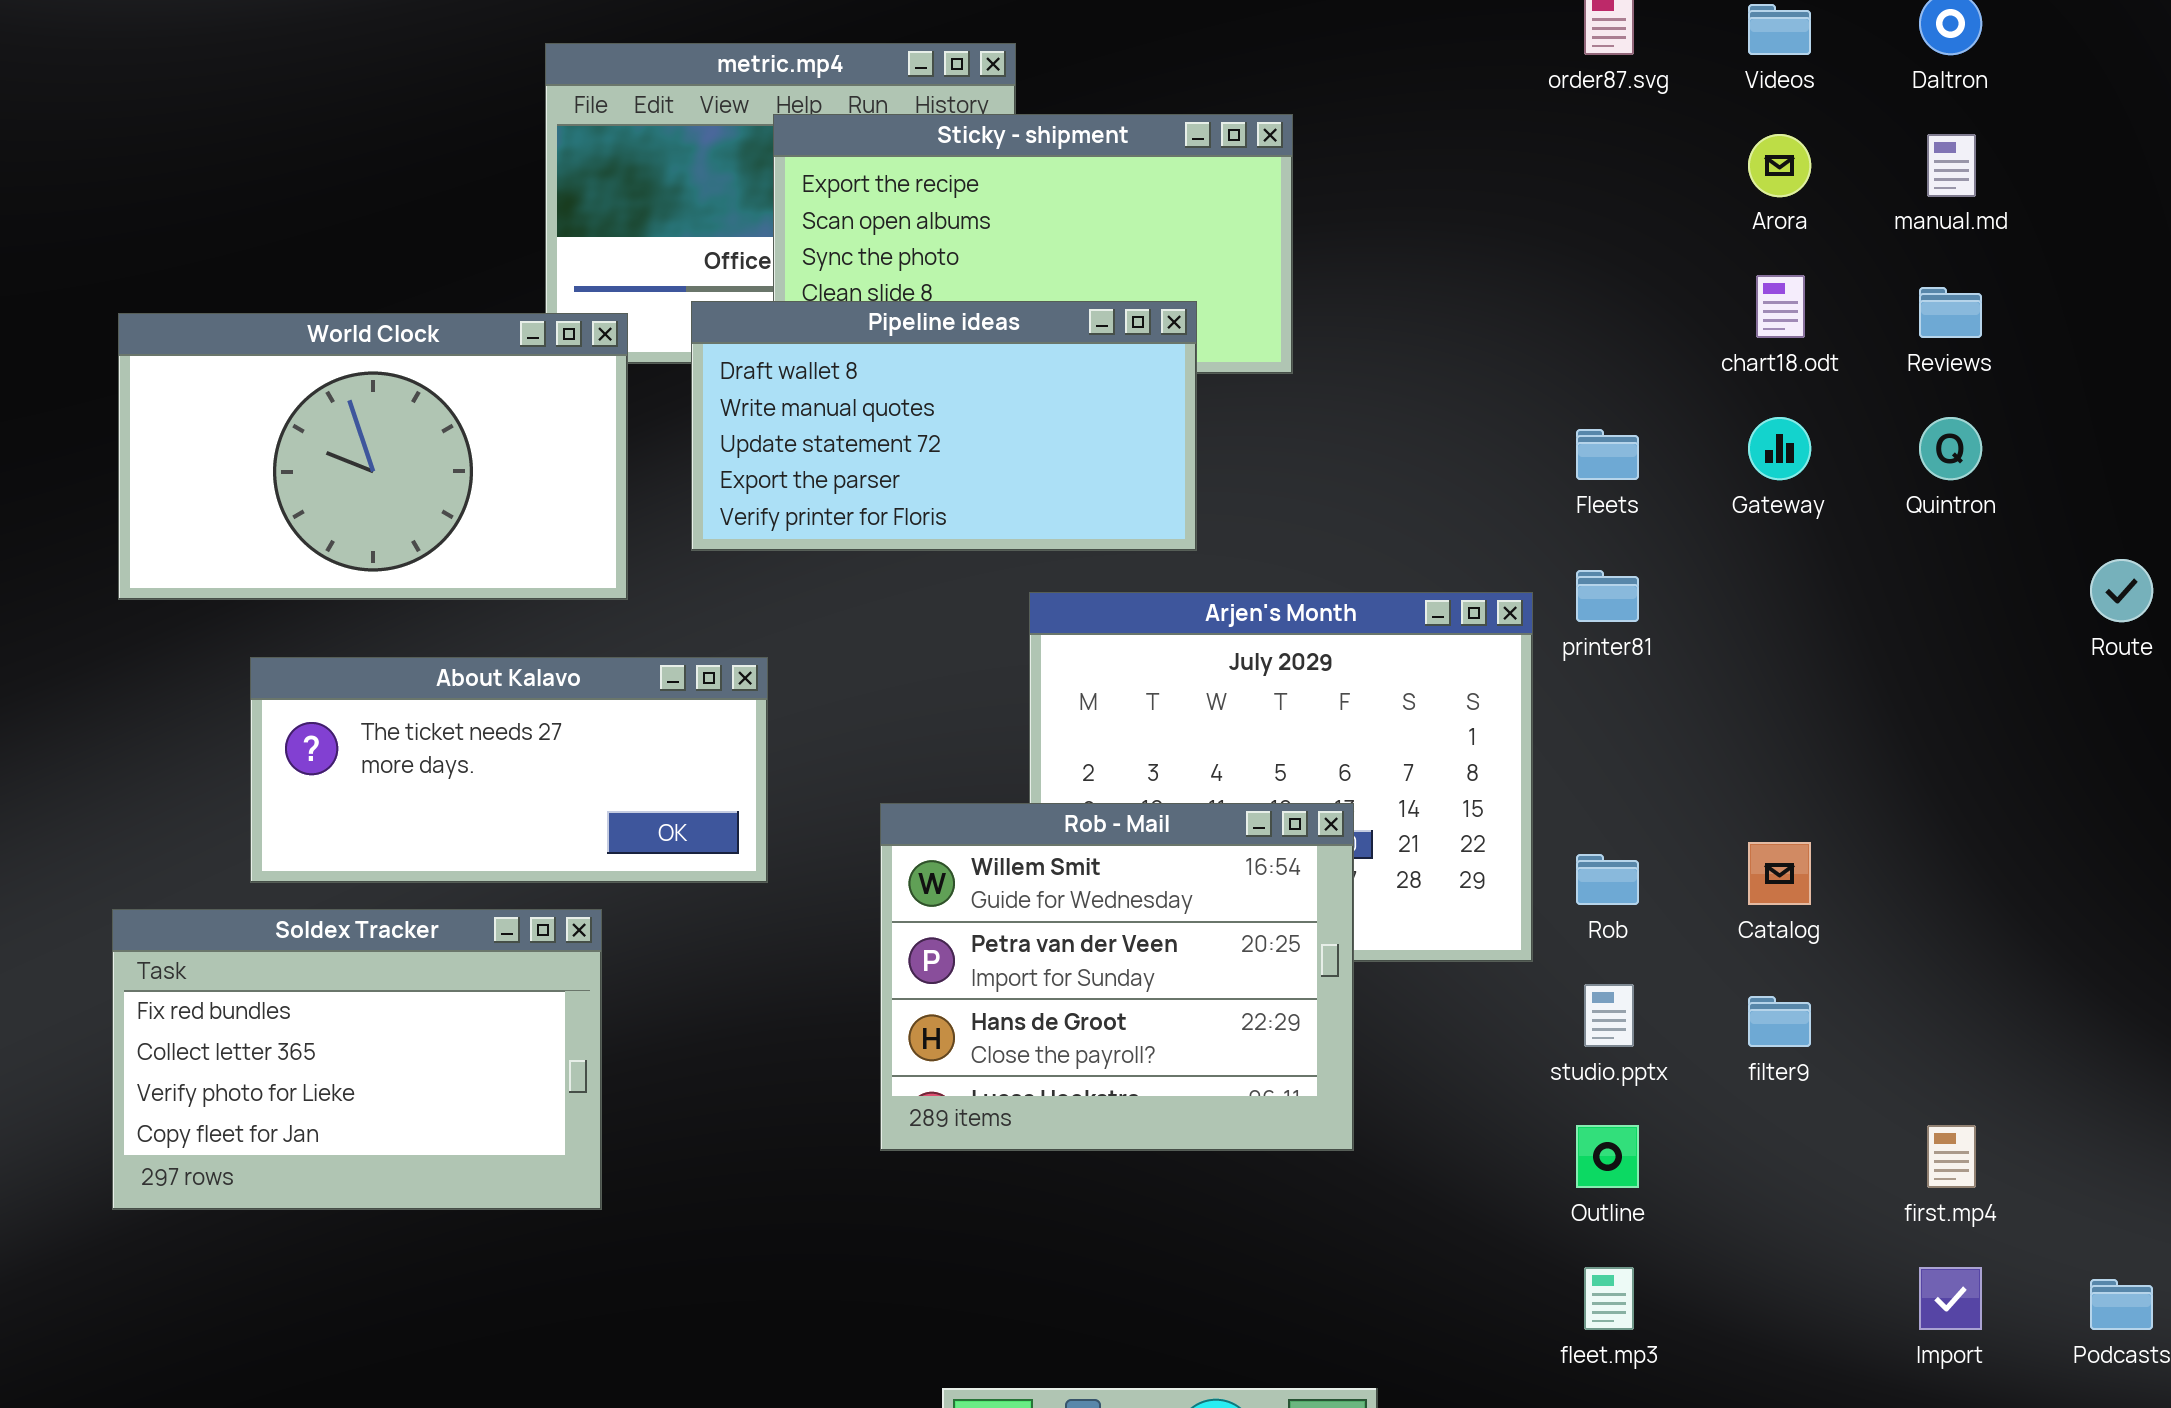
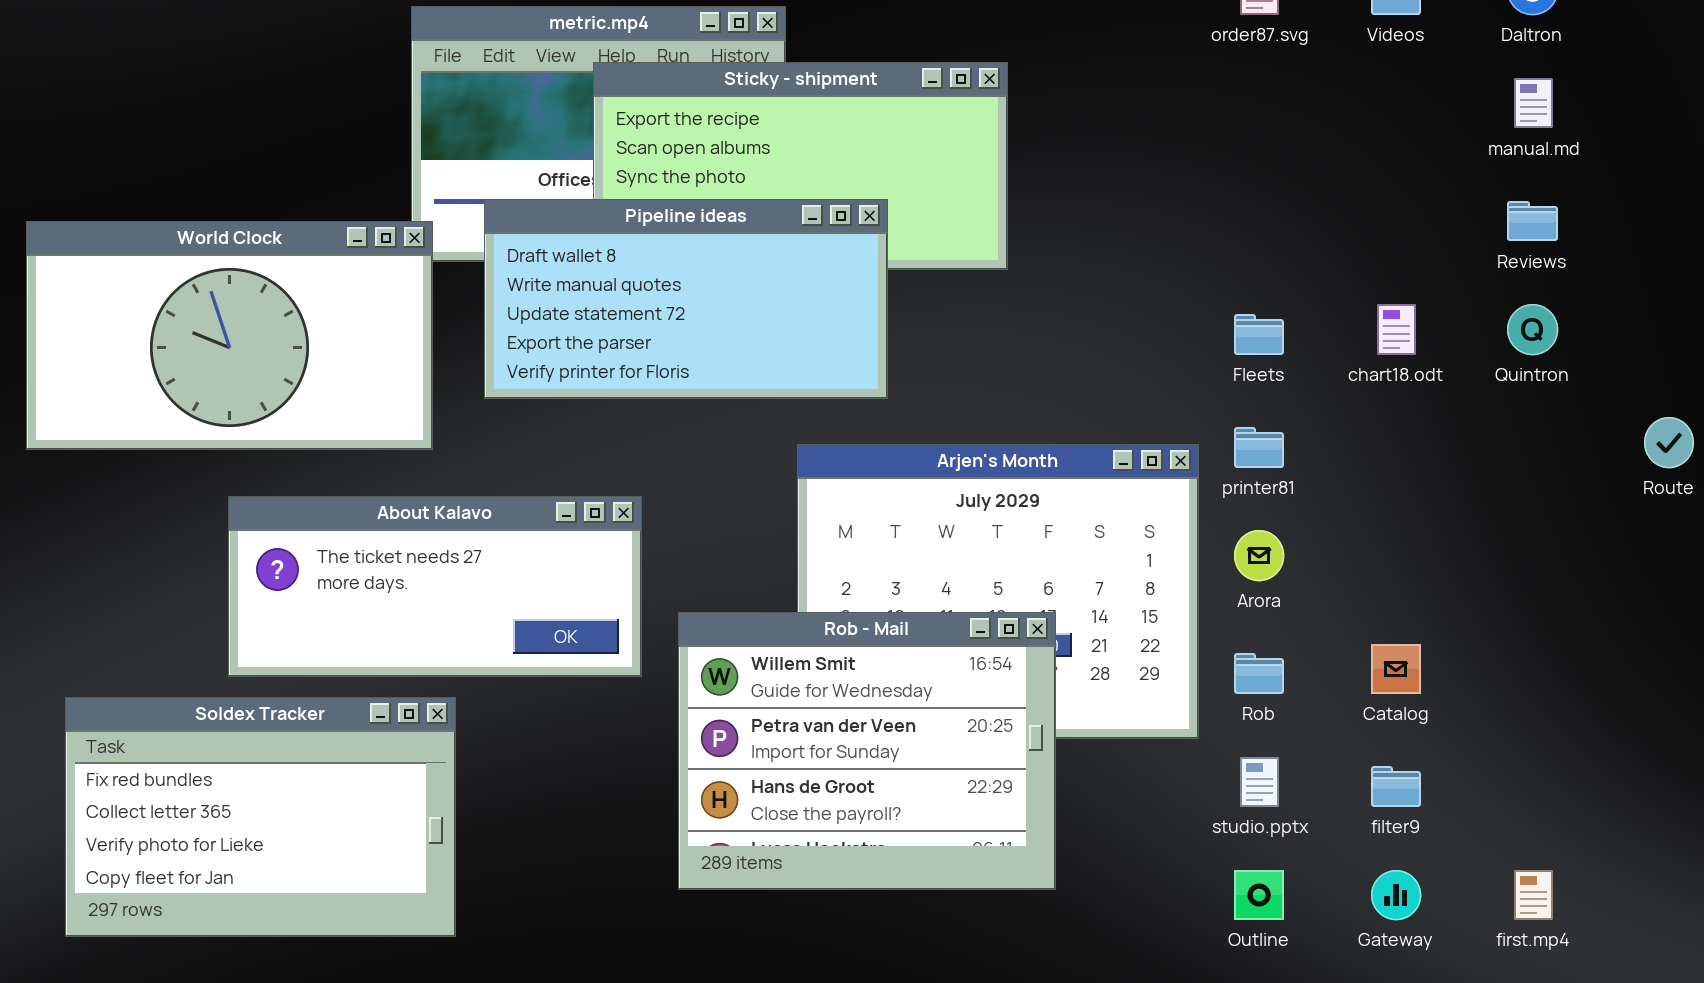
Arora: [1748,134,1811,197] -> [1234,530,1284,581], moved
chart18.odt: [1756,275,1805,338] -> [1377,304,1416,355], moved
Pipeline ideas: [691,301,1197,551] -> [484,199,888,399], moved
World Clock: [118,313,628,600] -> [26,221,433,450], moved
Gateway: [1748,417,1811,480] -> [1371,870,1421,920], moved
About Kalavo: [250,657,768,883] -> [228,496,642,677], moved

